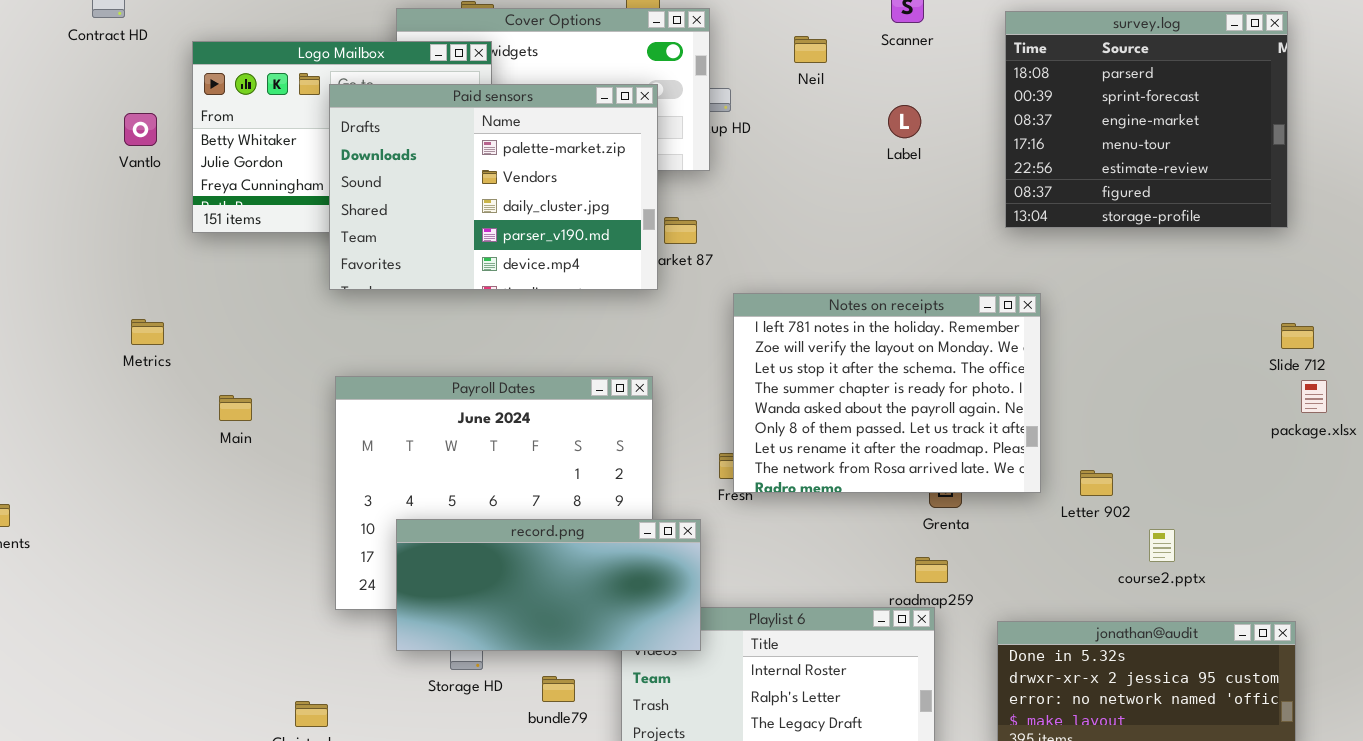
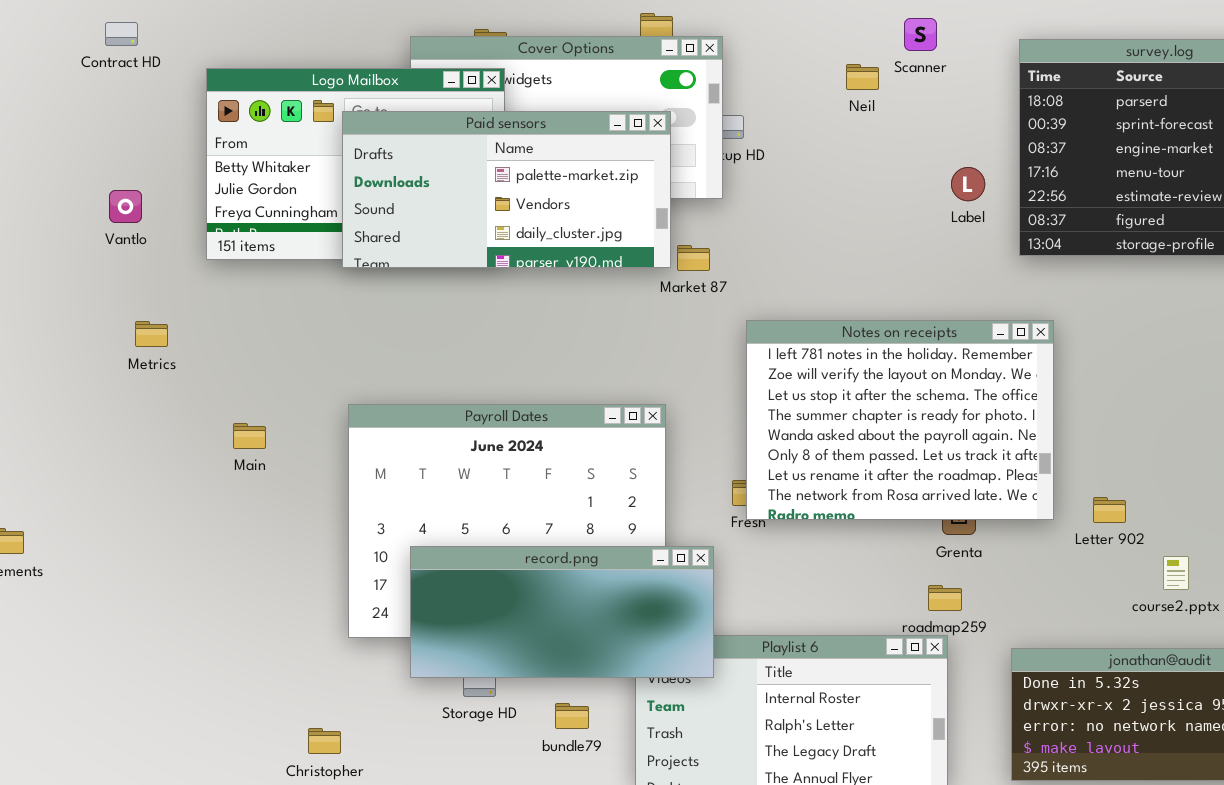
Neil: [794,36,827,63] -> [846,64,879,90], moved
Paid sensors: [329,84,658,290] -> [342,111,671,268], resized
Label: [888,105,921,138] -> [951,167,985,201], moved
Vantlo: [124,113,157,146] -> [109,190,142,223], moved
Metrics: [131,319,164,345] -> [135,321,168,347], moved

